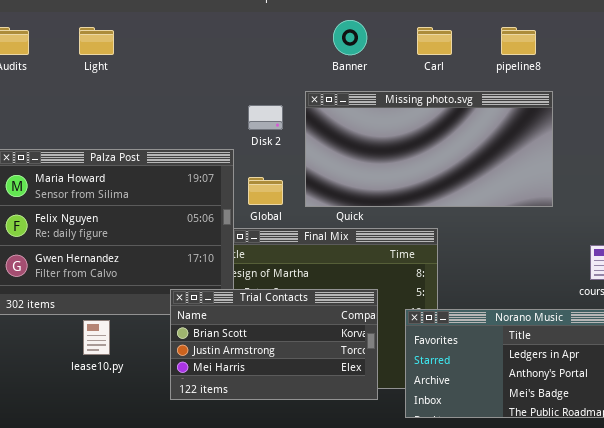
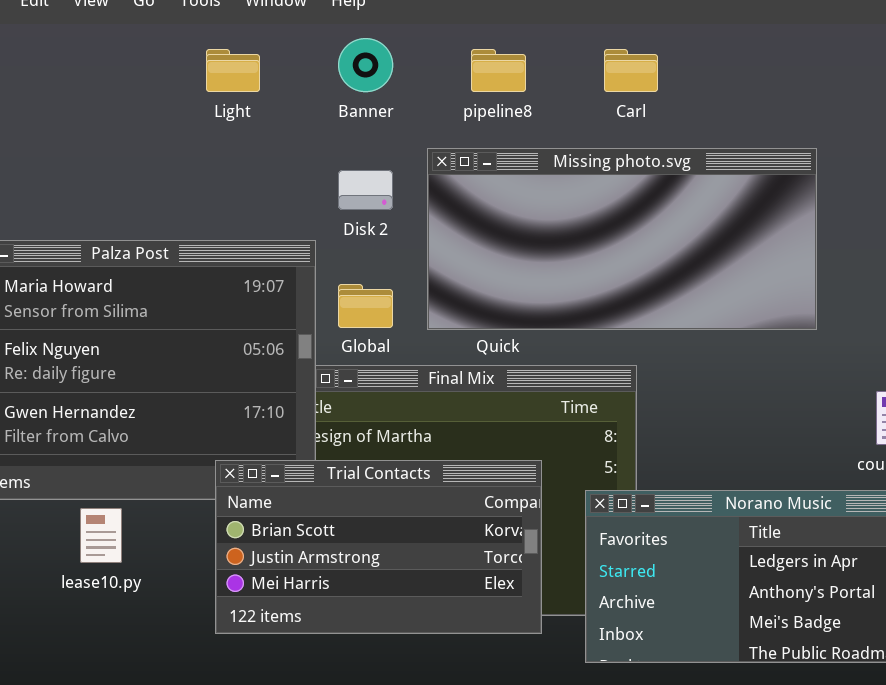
Banner: [333,20,367,55] -> [338,38,393,92], moved
Light: [79,27,114,55] -> [206,49,260,92], moved
pipeline8: [501,27,536,55] -> [471,49,526,92], moved

